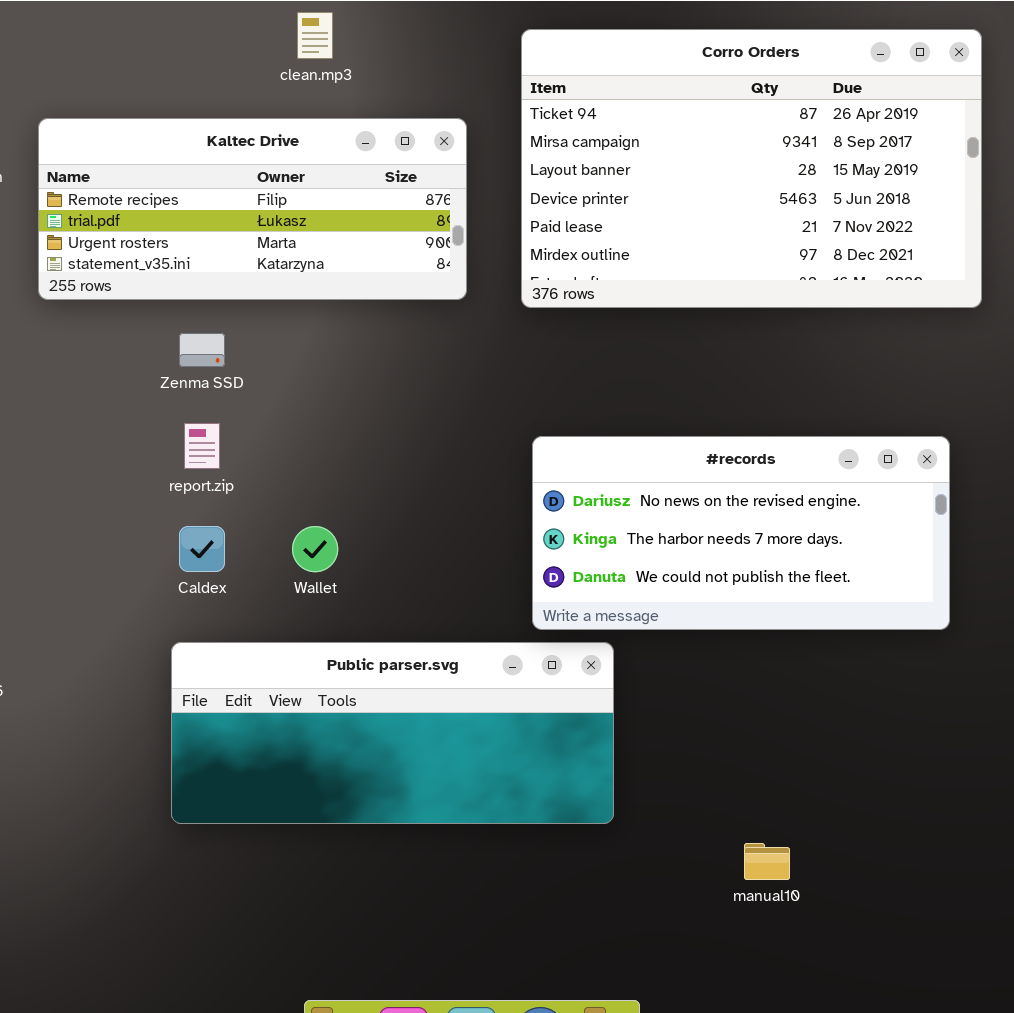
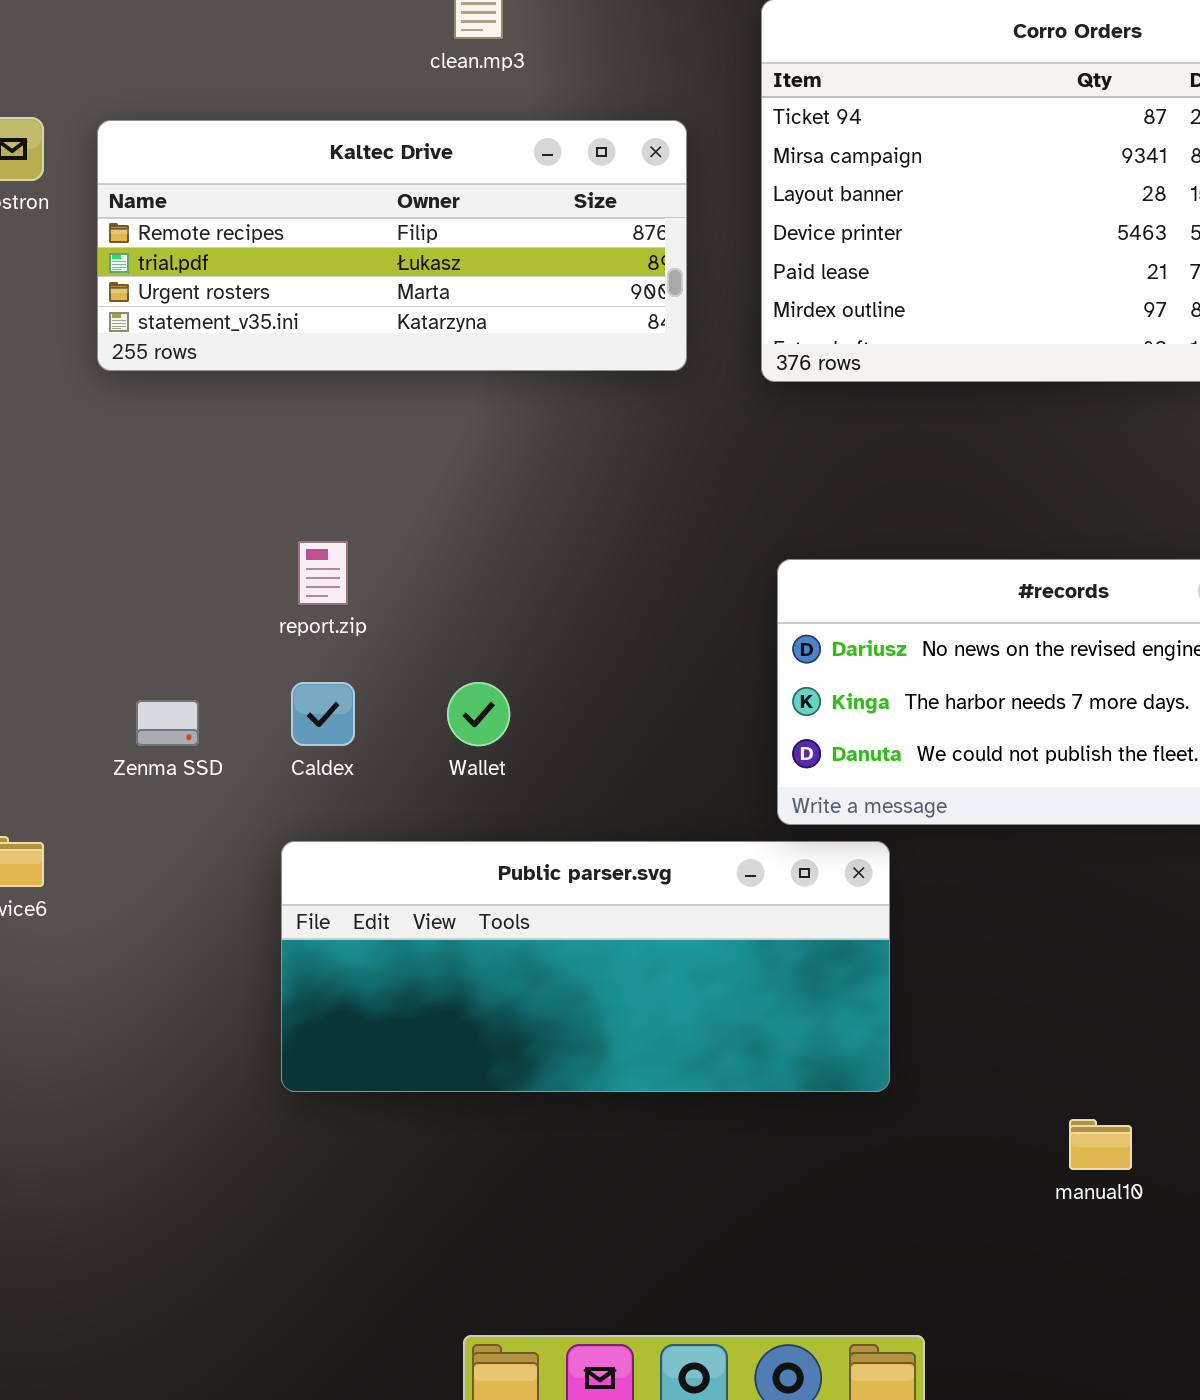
Zenma SSD: [179,333,225,367] -> [136,700,199,746], moved

